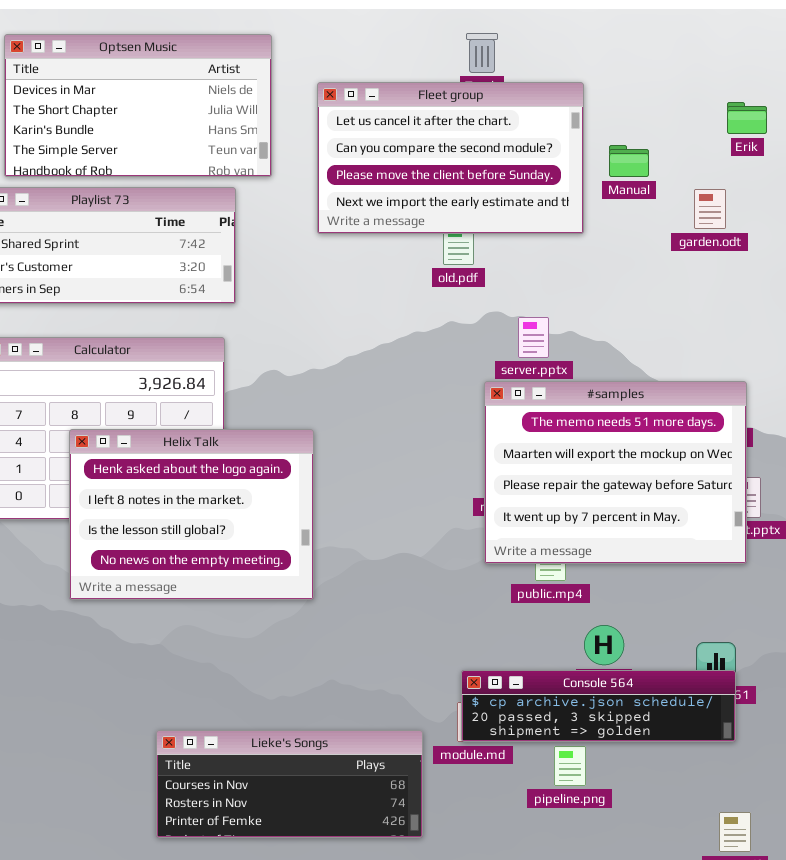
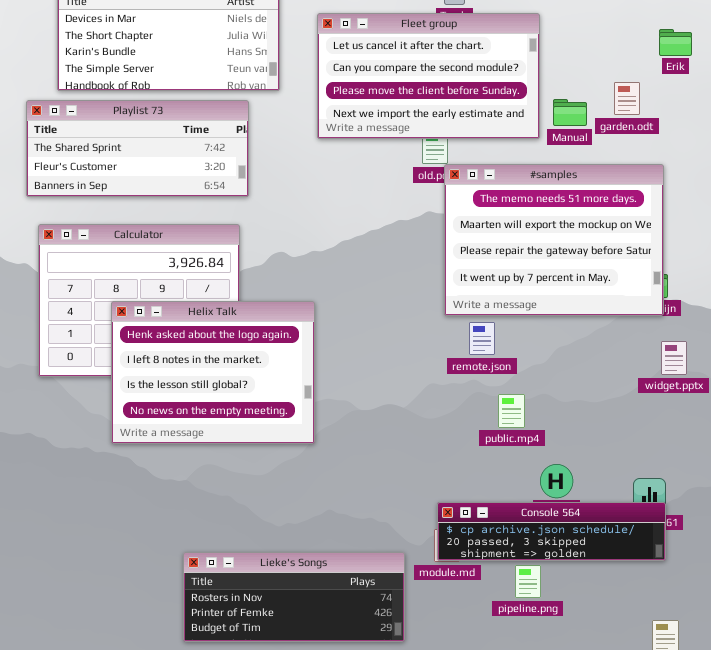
Manual: [609,145,649,177] -> [553,99,587,126], moved
garden.odt: [694,189,726,229] -> [614,82,640,115], moved
#samples: [484,381,747,564] -> [444,164,664,316], moved
Lieke's Songs: [156,730,423,838] -> [183,552,405,642], scrolled down 1 row

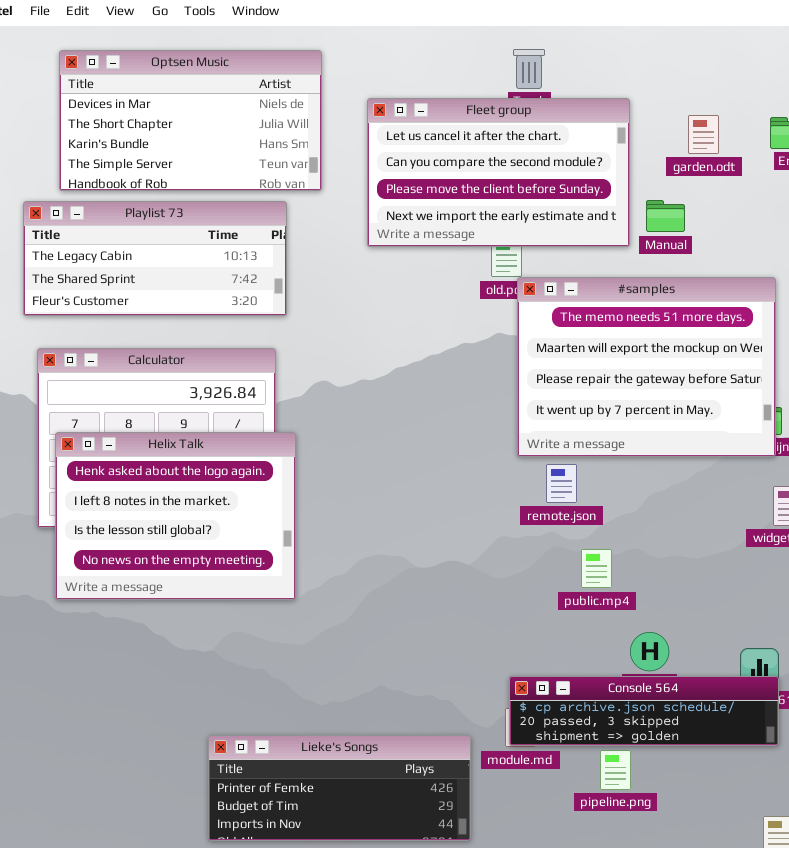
garden.odt: [614,82,640,115] -> [688,115,719,154], moved
Playlist 73: [26,100,249,197] -> [23,201,287,316], scrolled up 1 row
Helix Talk: [111,301,315,444] -> [55,432,296,600], moved
Lieke's Songs: [183,552,405,642] -> [208,735,471,841], scrolled down 1 row

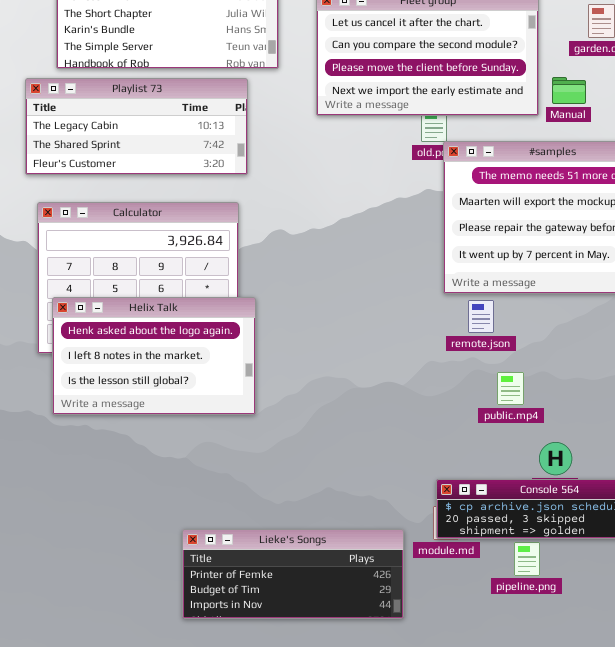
Helix Talk: [55,432,296,600] -> [52,297,256,415], resized

